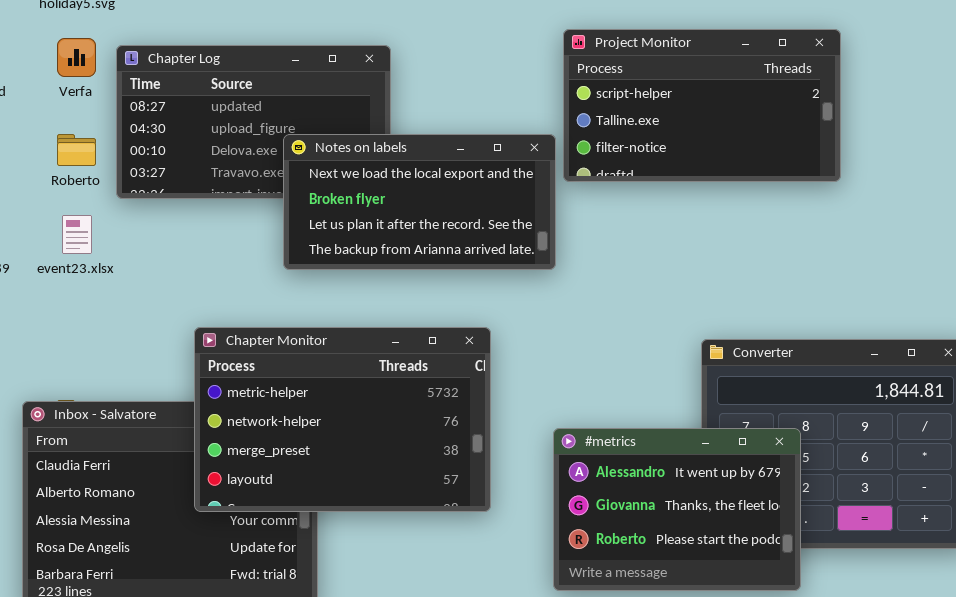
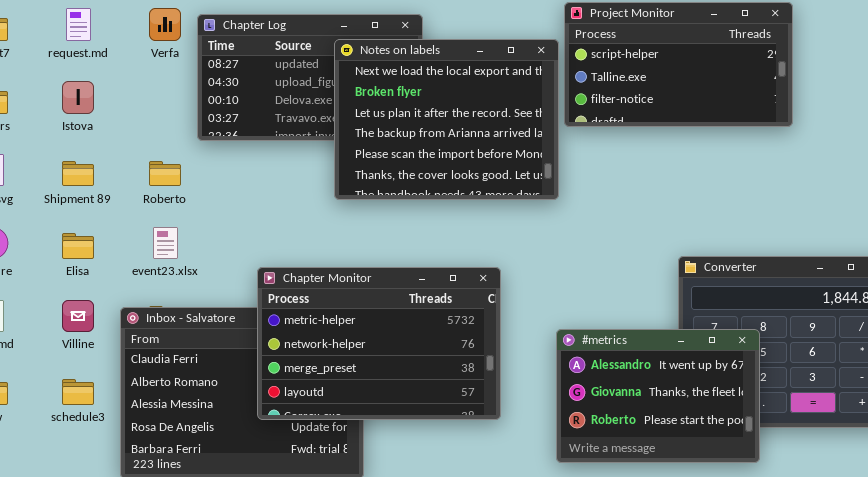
Roberto: [57,134,96,166] -> [149,161,181,186], moved
Notes on labels: [283,134,556,270] -> [334,39,559,200], resized
event23.xlsx: [62,215,92,254] -> [153,227,178,259], moved
Chapter Monitor: [194,327,491,512] -> [257,267,501,420], moved

